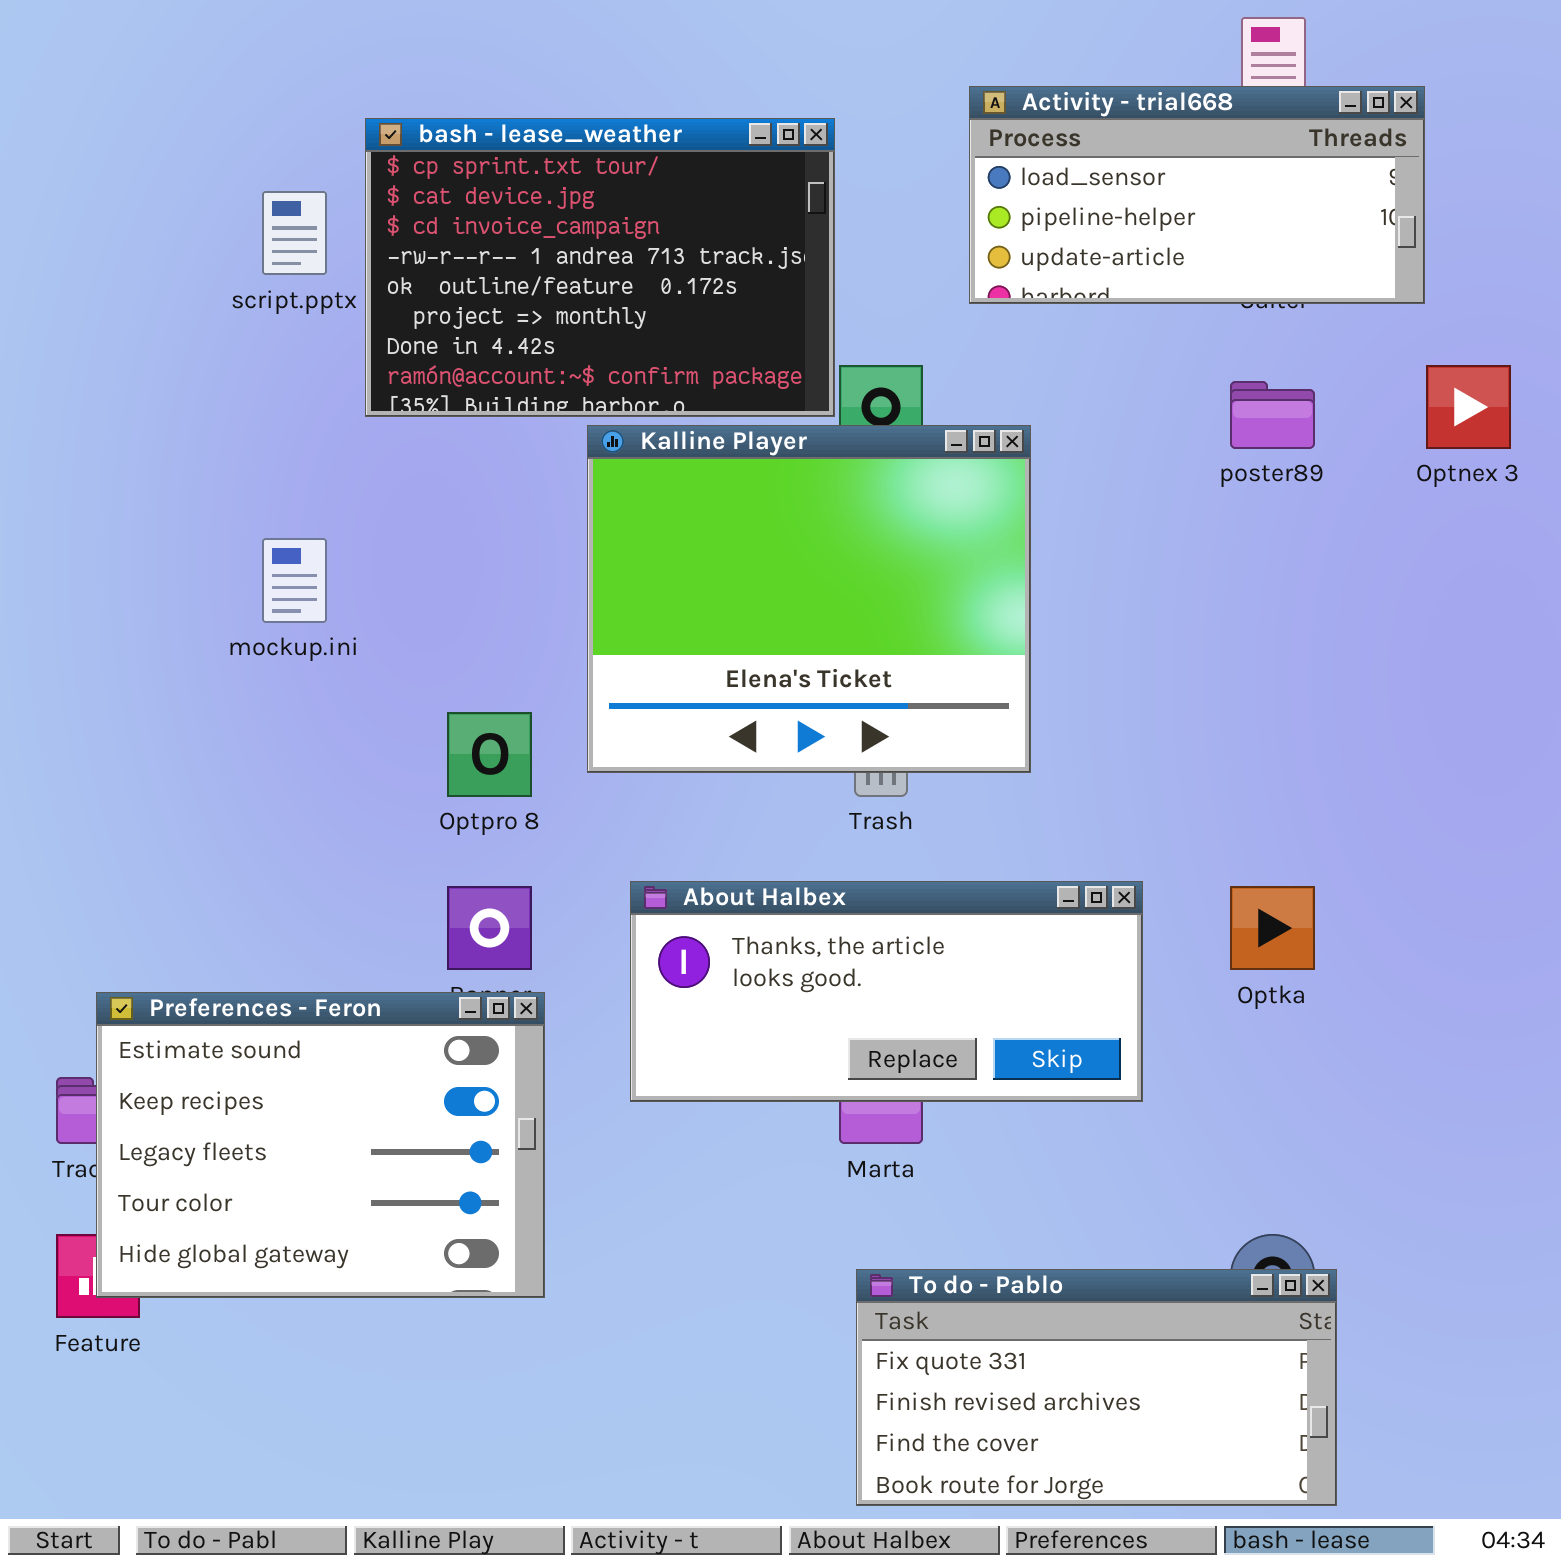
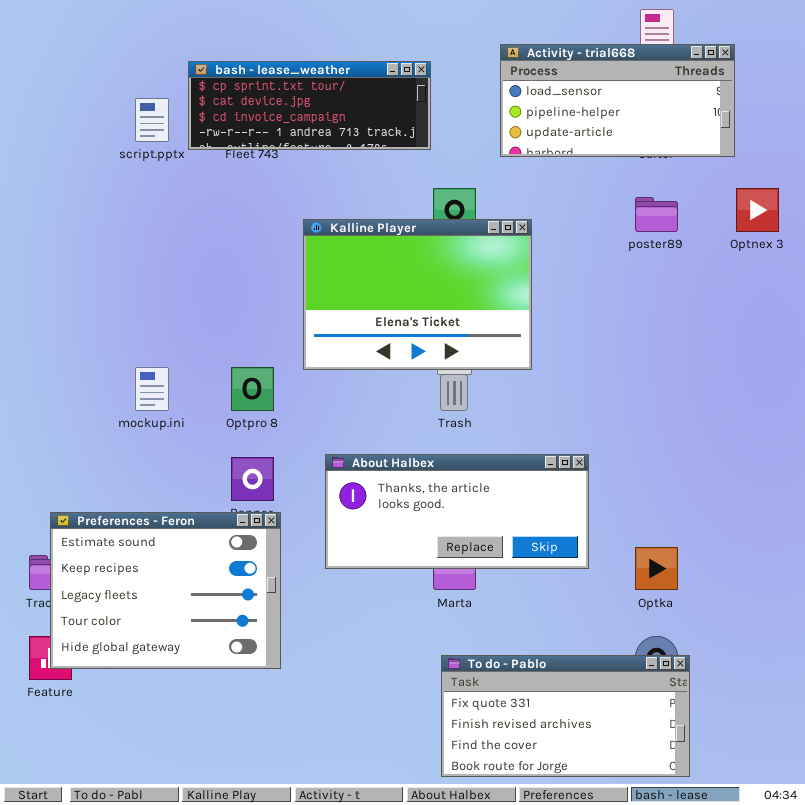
bash - lease_weather: [365,118,835,417] -> [188,61,431,150], resized
Kalline Player: [587,425,1031,773] -> [303,219,532,370], resized
mockup.ini: [262,538,327,623] -> [135,367,169,411], moved
Optka: [1230,886,1315,970] -> [635,547,678,590], moved

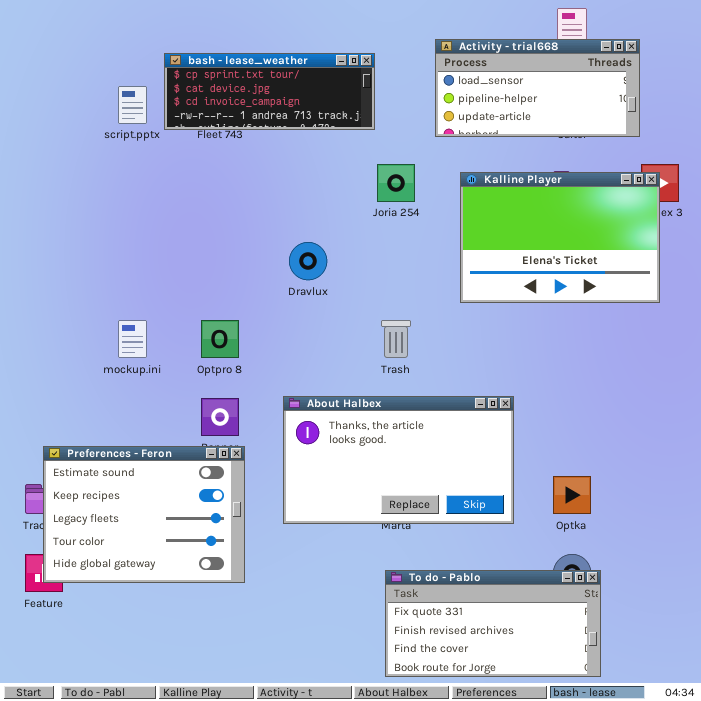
Kalline Player: [303,219,532,370] -> [460,172,660,303], moved
About Halbex: [325,454,589,569] -> [283,396,514,524], resized

